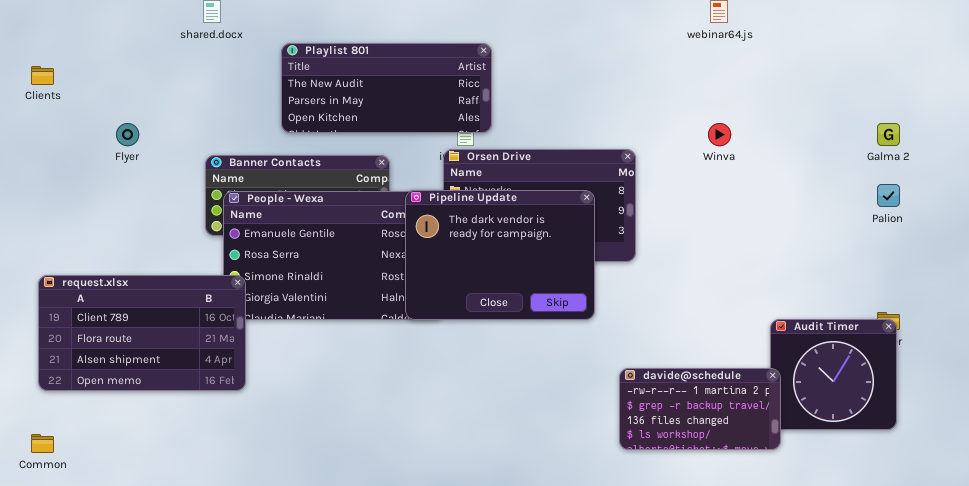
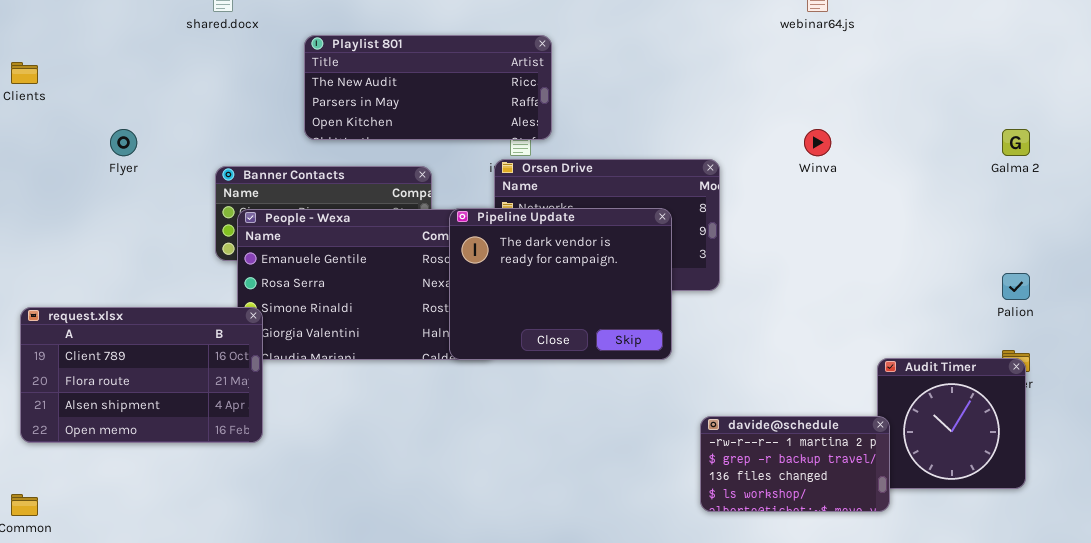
Palion: [877,184,900,207] -> [1002,273,1030,300], moved

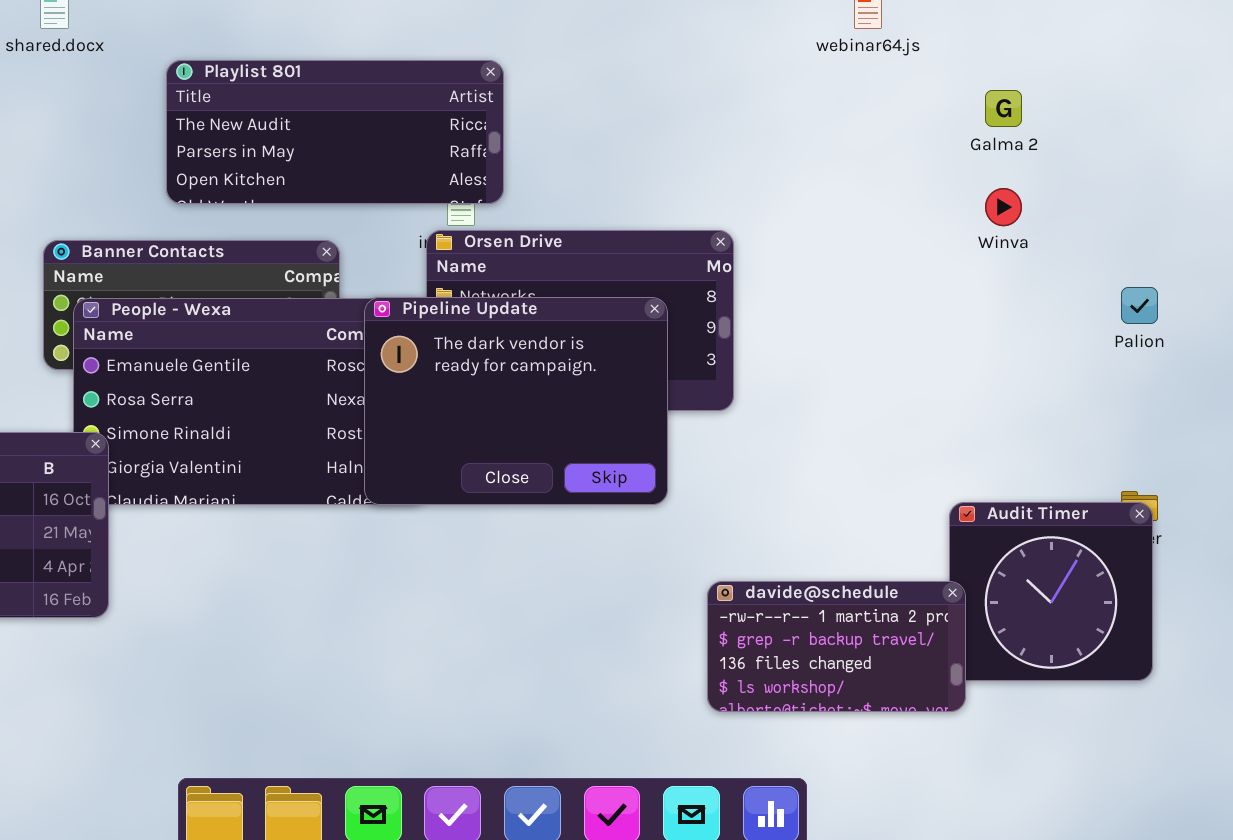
Winva: [804,129,831,156] -> [985,188,1022,226], moved
Galma 2: [1002,129,1030,156] -> [985,90,1022,127], moved
Palion: [1002,273,1030,300] -> [1121,287,1158,324], moved

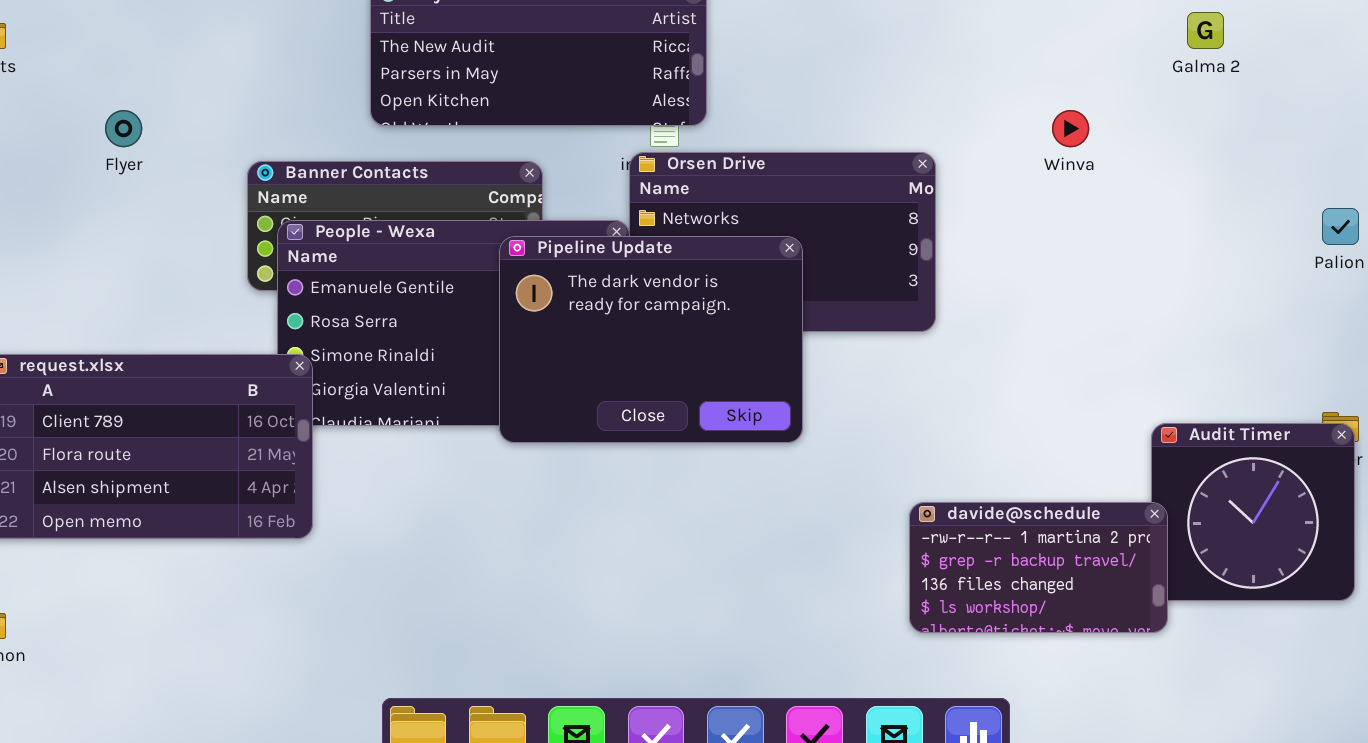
Winva: [985,188,1022,226] -> [1052,110,1089,147], moved
Pipeline Update: [364,297,668,505] -> [499,236,803,443], moved

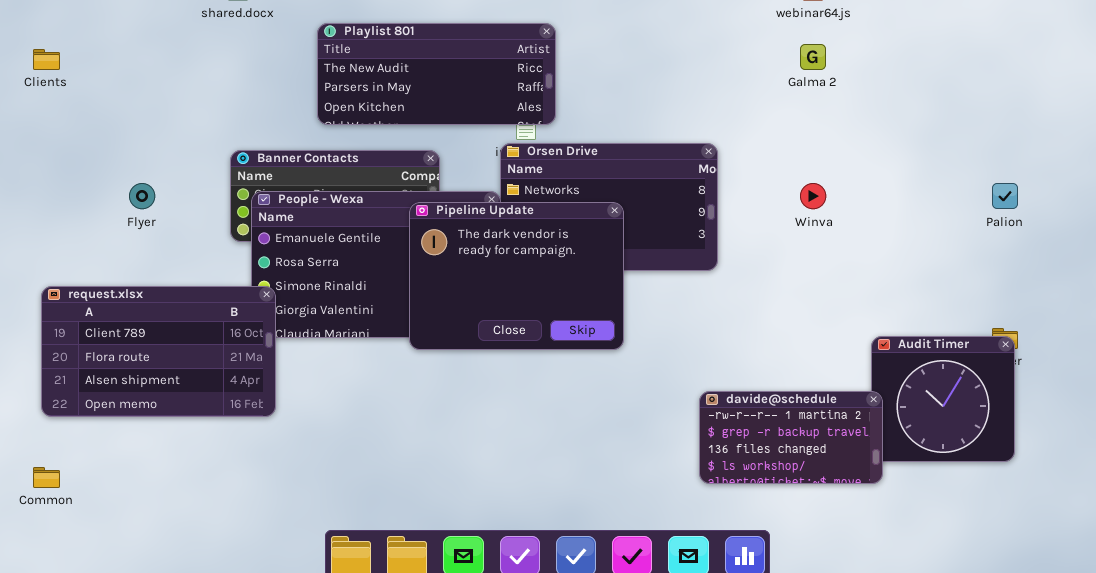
Galma 2: [1187,12,1224,49] -> [800,44,826,70], moved
Flyer: [105,110,142,147] -> [129,183,155,209], moved
Winva: [1052,110,1089,147] -> [800,183,826,209], moved

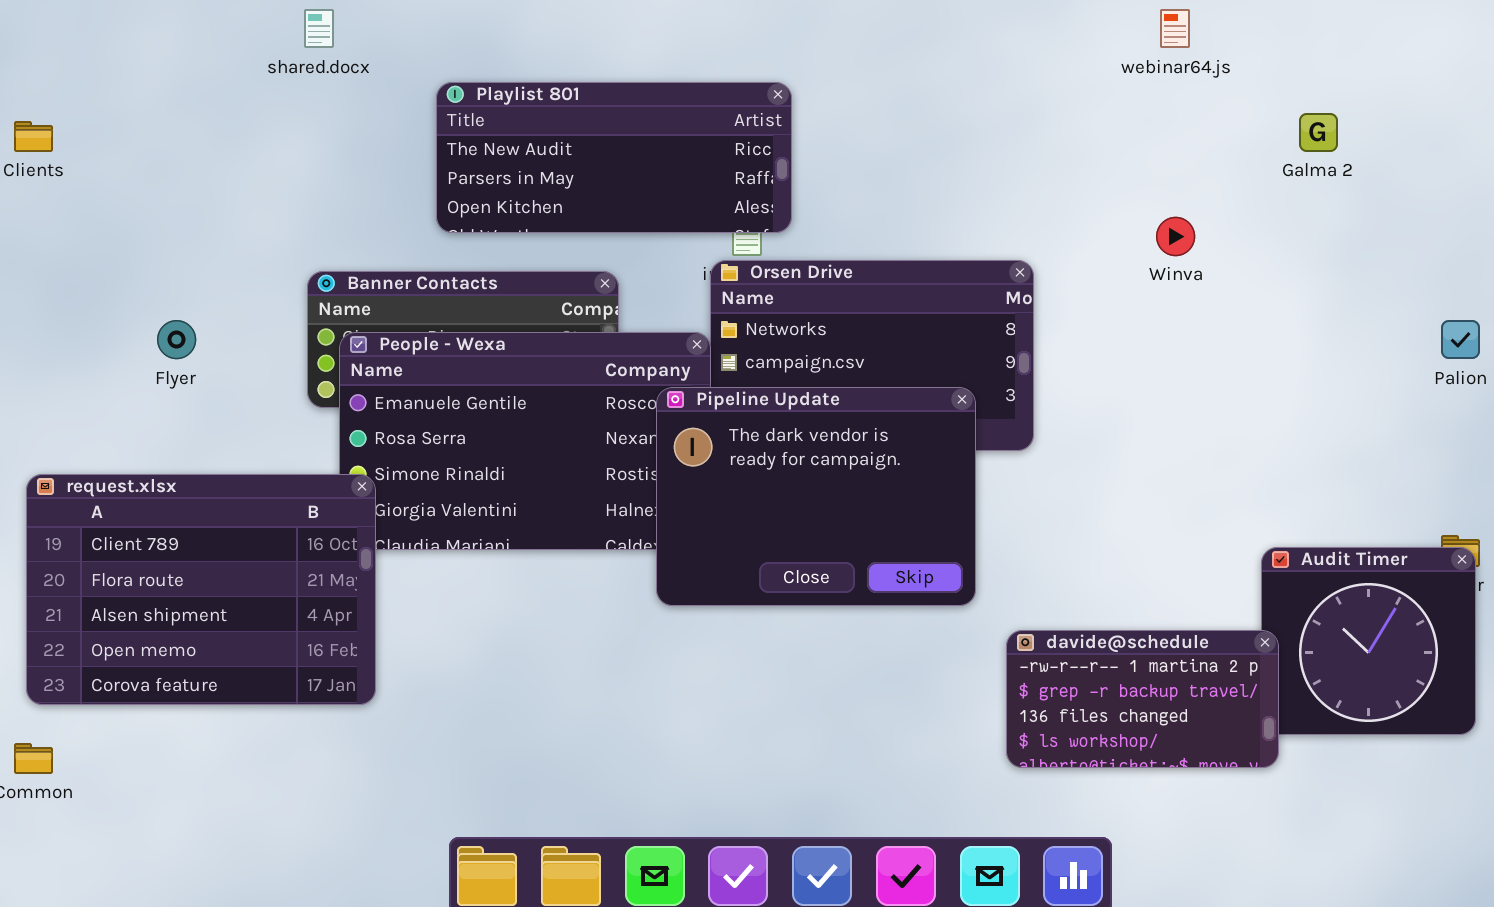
Galma 2: [800,44,826,70] -> [1299,113,1338,152], moved
Winva: [800,183,826,209] -> [1156,217,1195,256], moved
Pipeline Update: [409,202,624,350] -> [656,387,976,606], moved
request.xlsx: [41,286,276,417] -> [26,474,376,705], resized

